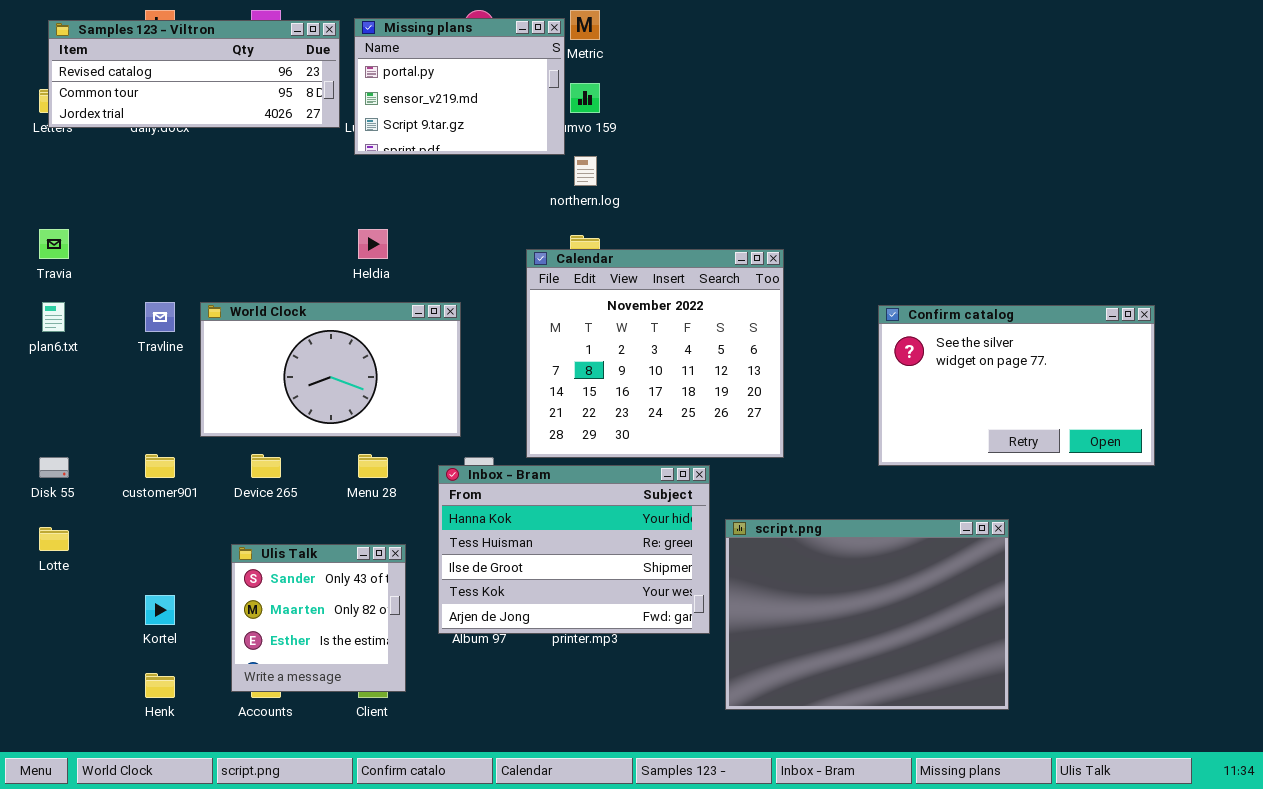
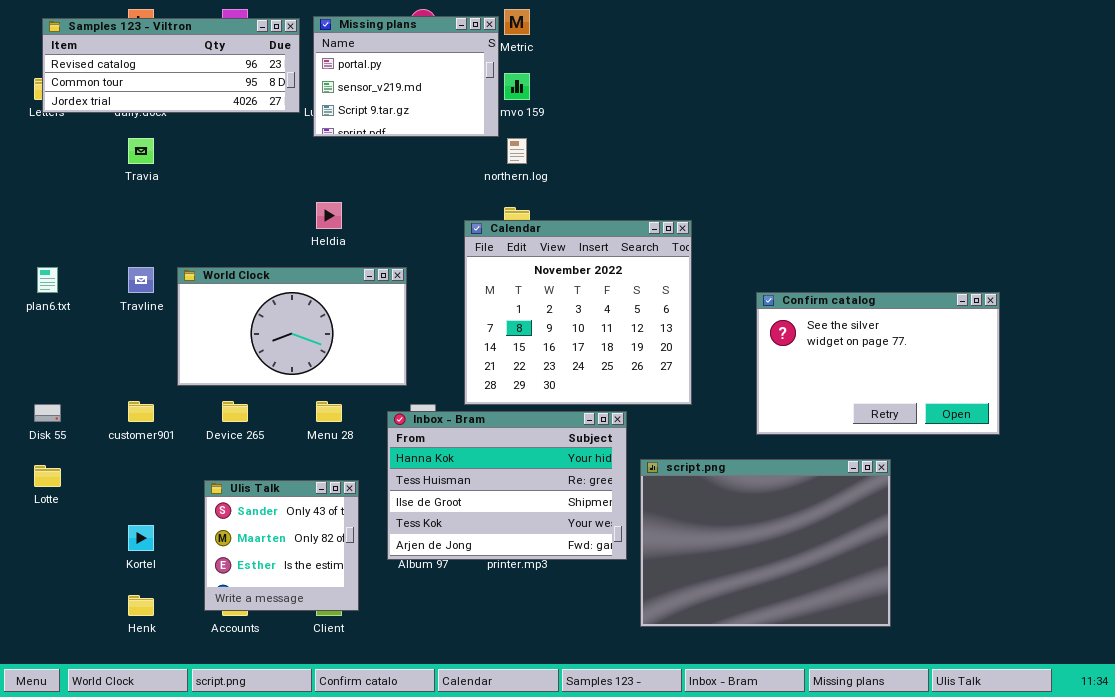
Travia: [39,229,69,259] -> [128,138,154,164], moved
Confirm catalog: [878,305,1155,466] -> [756,292,1000,435], moved

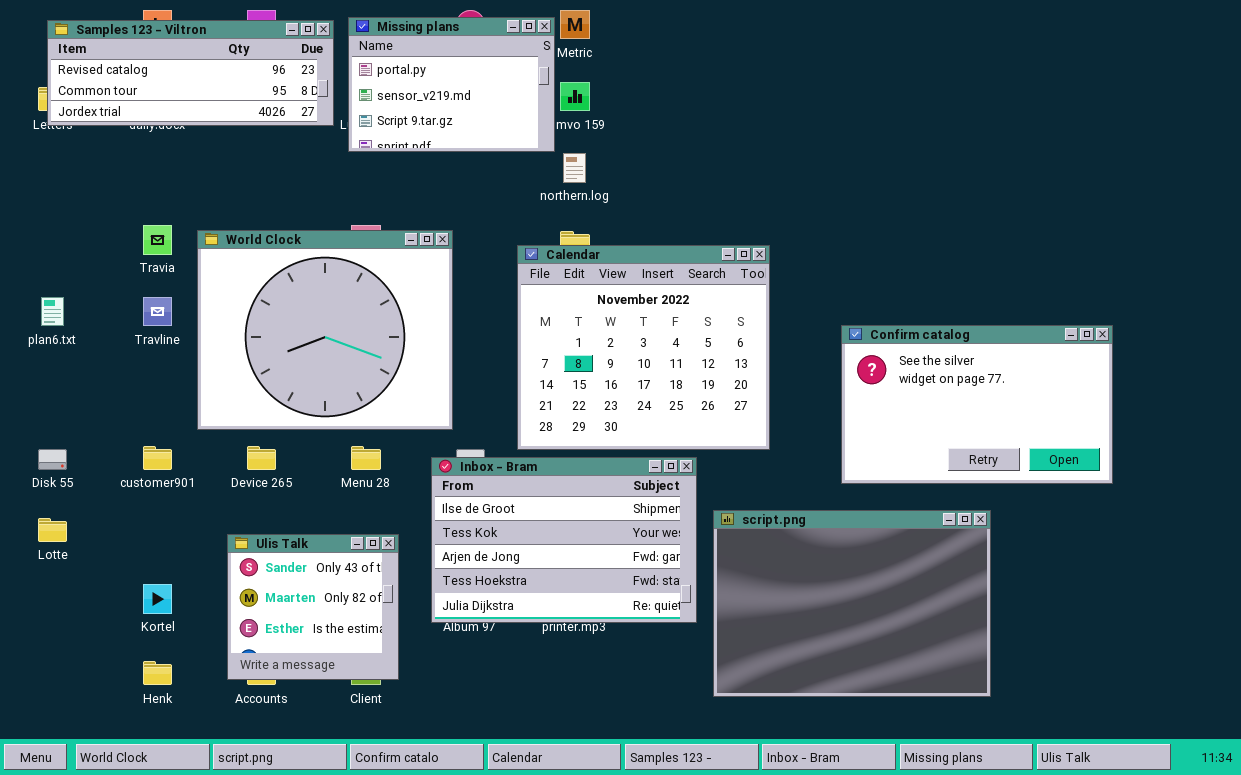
Travia: [128,138,154,164] -> [143,225,172,255], moved
World Clock: [177,267,407,386] -> [197,230,453,430], resized
Inbox - Bram: [387,411,627,560] -> [431,457,697,623], scrolled down 2 rows

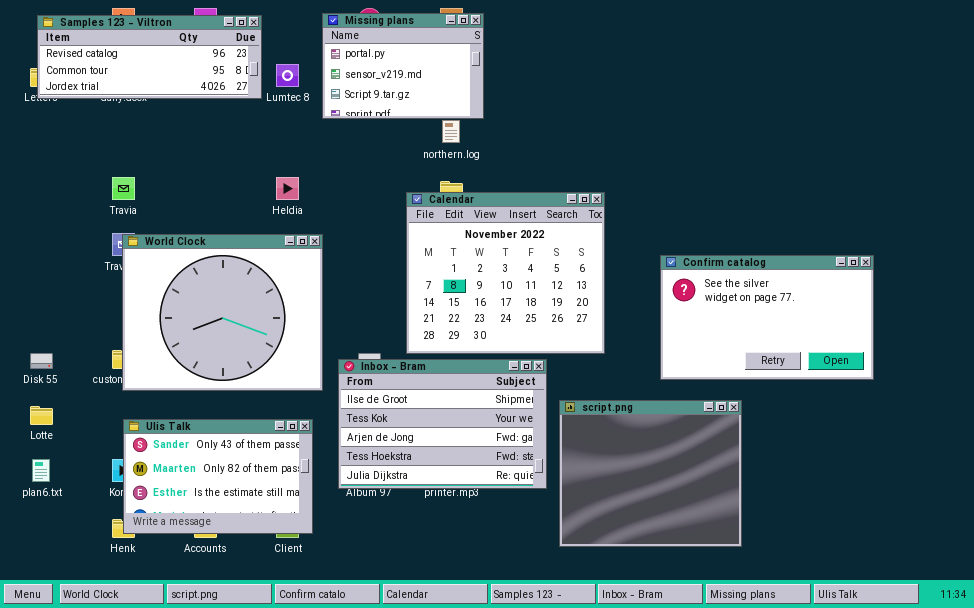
Missing plans: [348,17,555,152] -> [322,13,484,119], moved
World Clock: [197,230,453,430] -> [122,234,323,391], moved
plan6.txt: [41,297,64,326] -> [32,459,50,482], moved
script.png: [713,510,991,697] -> [559,400,742,547], resized
Ulis Talk: [227,534,399,680] -> [123,419,313,534], resized

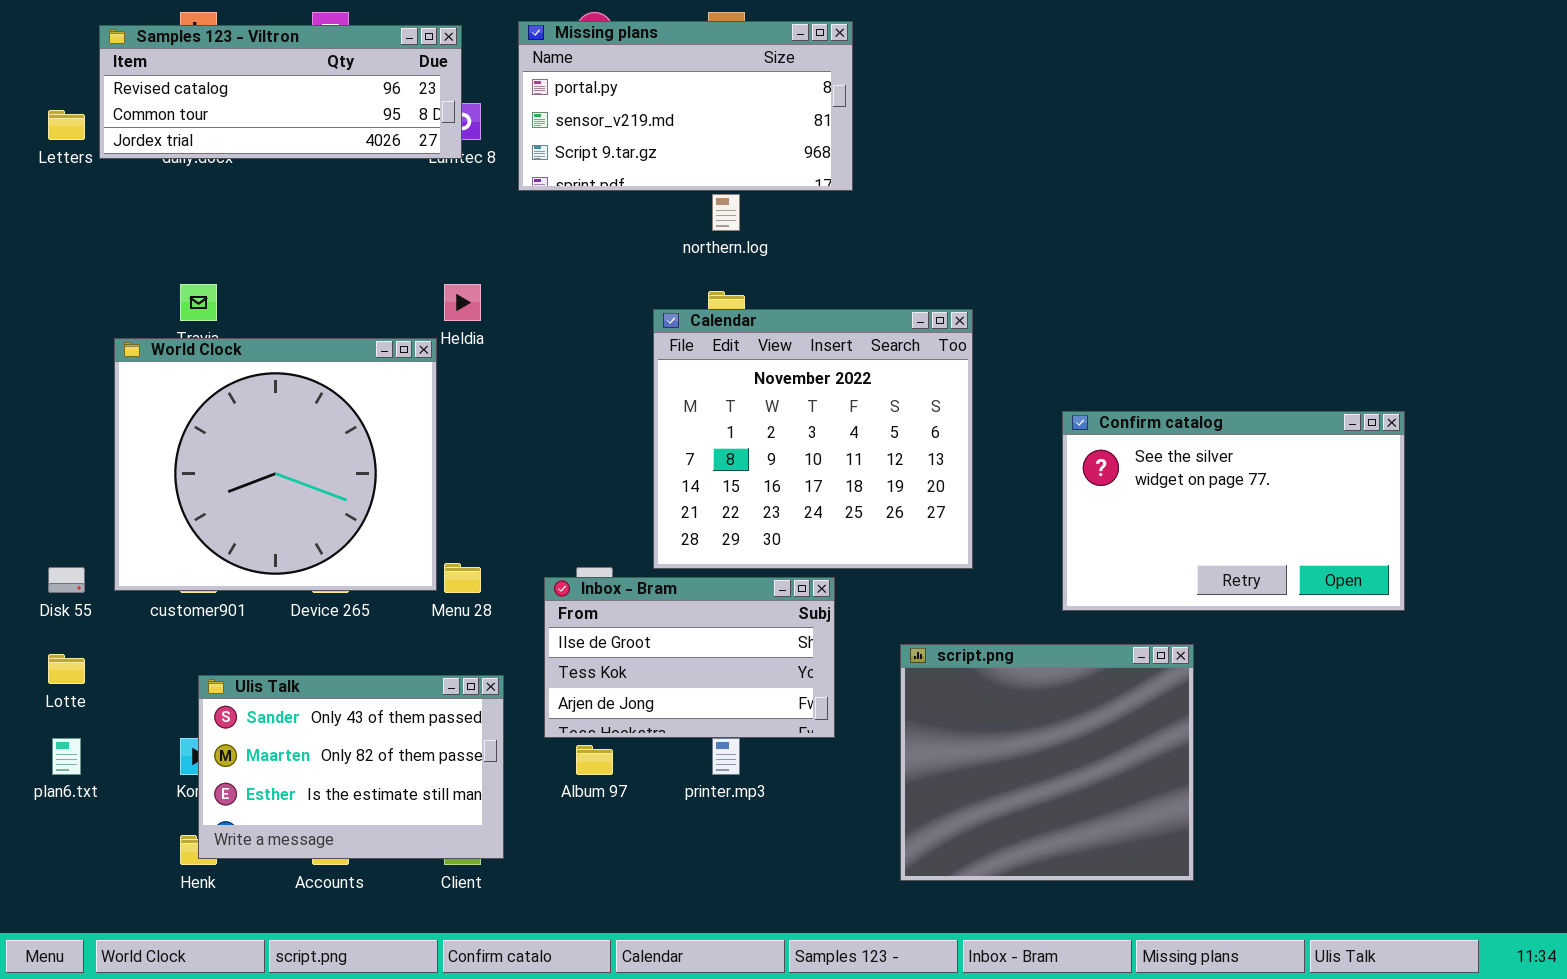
Missing plans: [322,13,484,119] -> [518,21,853,191], resized
Samples 123 - Viltron: [37,15,262,99] -> [99,25,462,159], moved
World Clock: [122,234,323,391] -> [114,338,437,591], moved
Inbox - Bram: [338,359,547,489] -> [544,577,835,738], resized

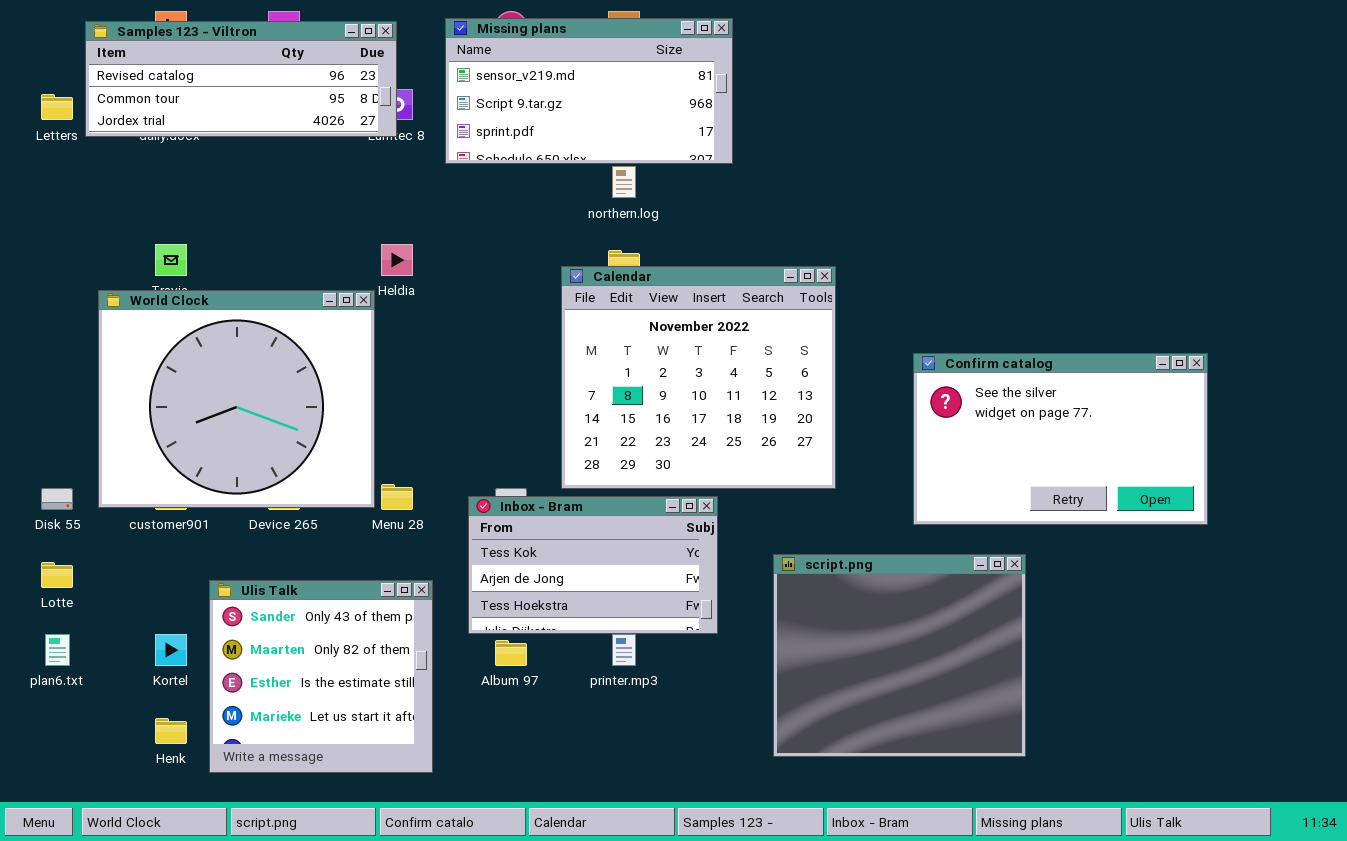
Missing plans: [518,21,853,191] -> [445,18,733,164], scrolled down 1 row
Inbox - Bram: [544,577,835,738] -> [468,496,718,634], scrolled down 1 row
Ulis Talk: [198,675,504,859] -> [209,580,433,773], resized

